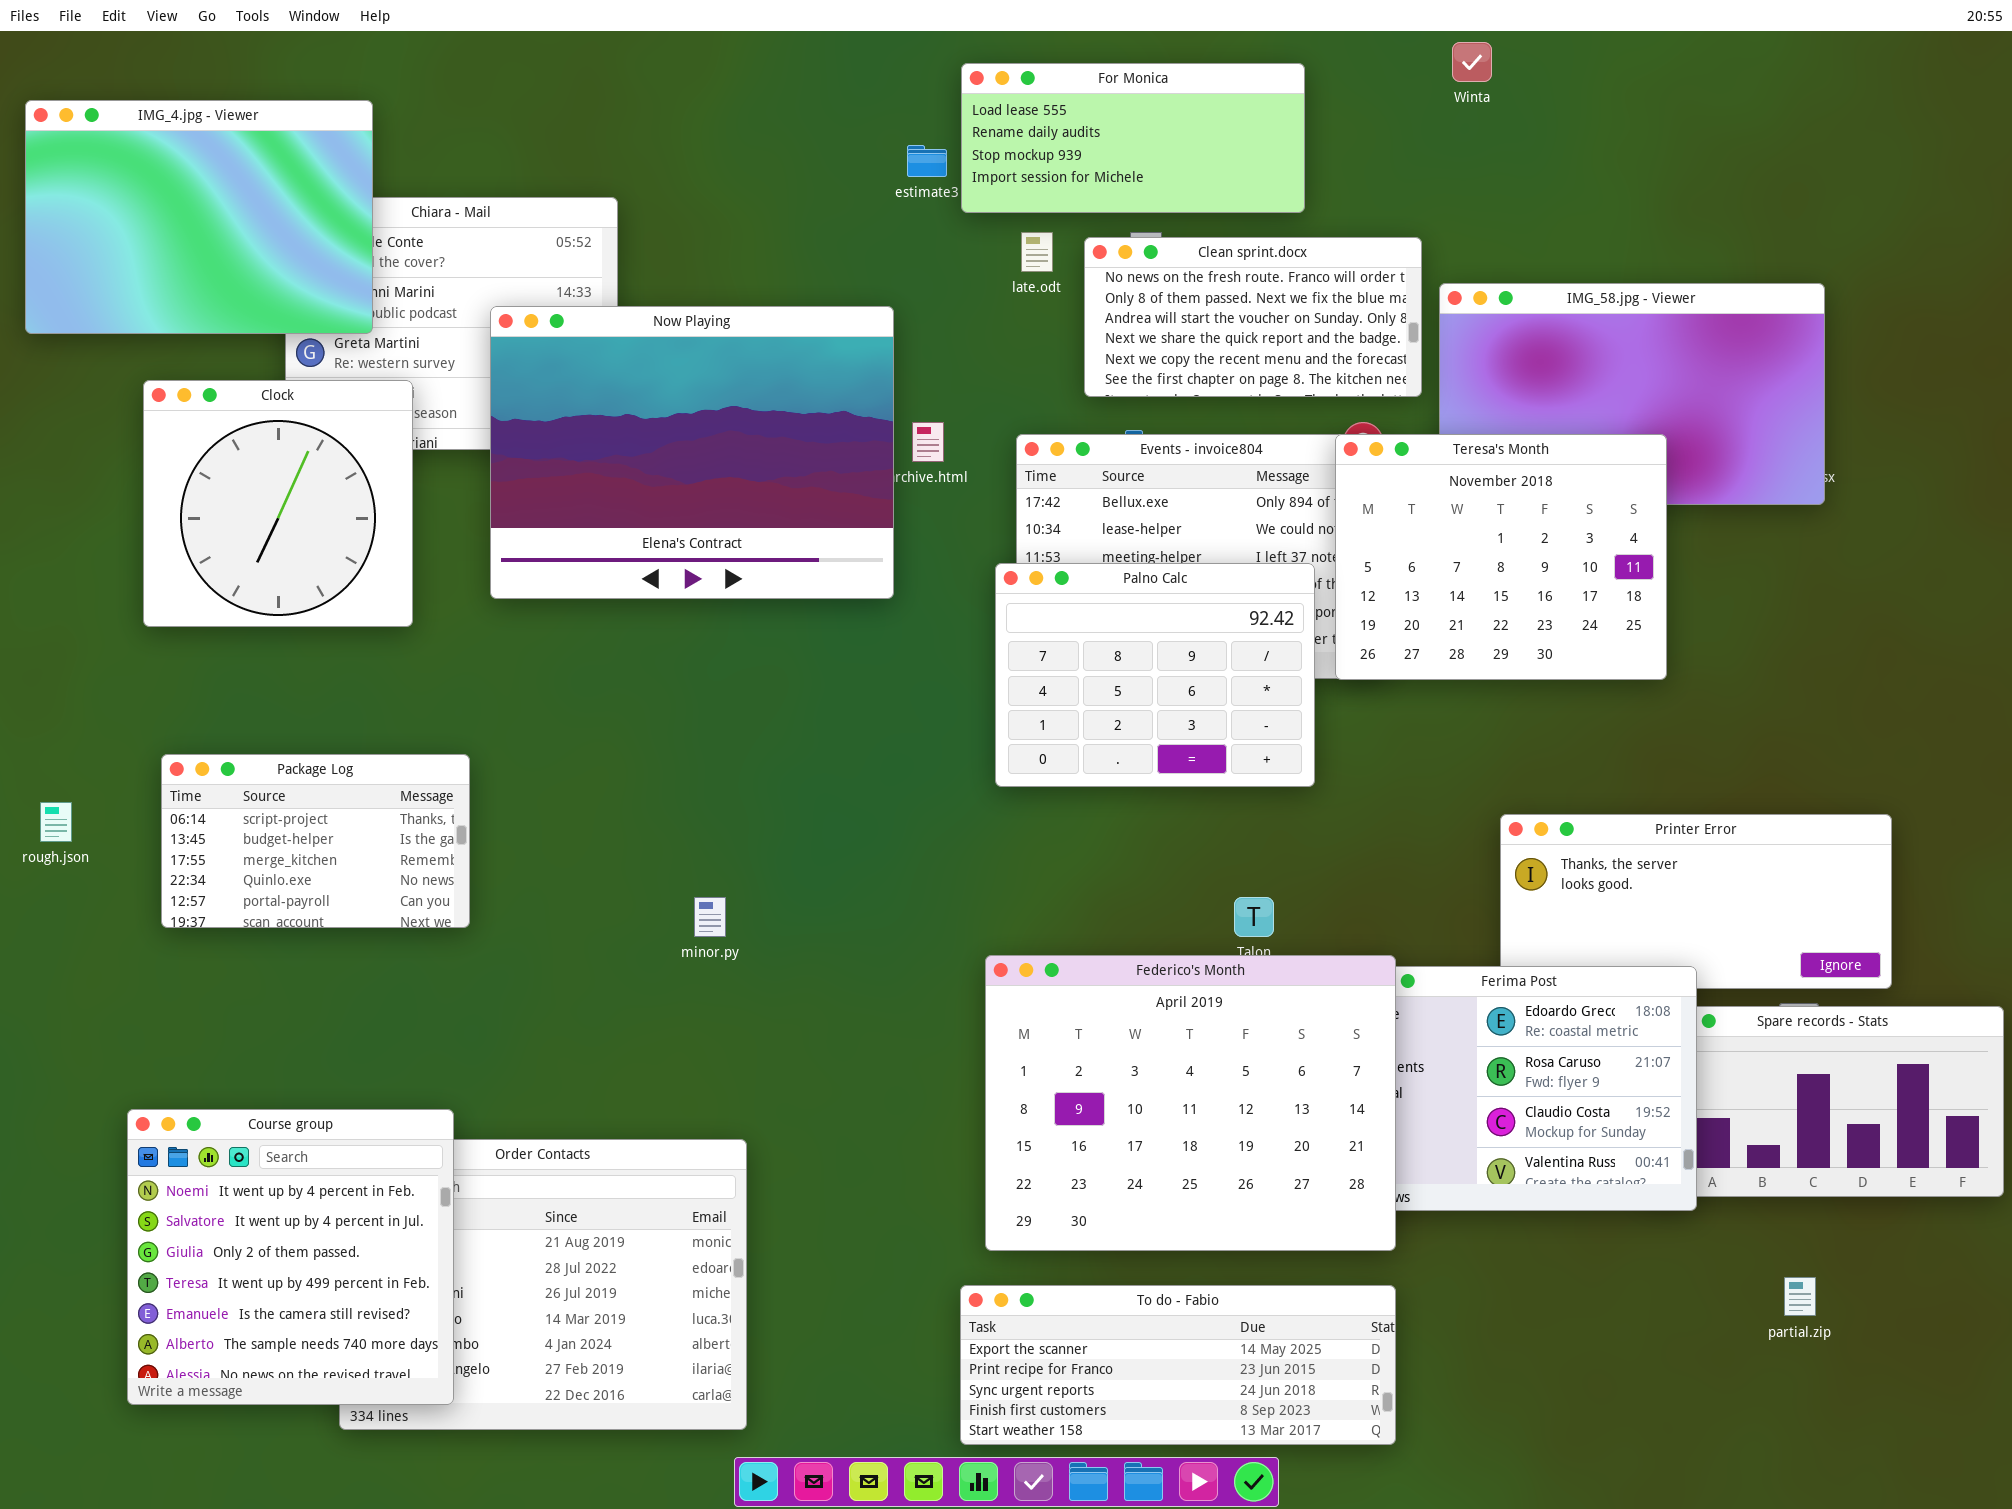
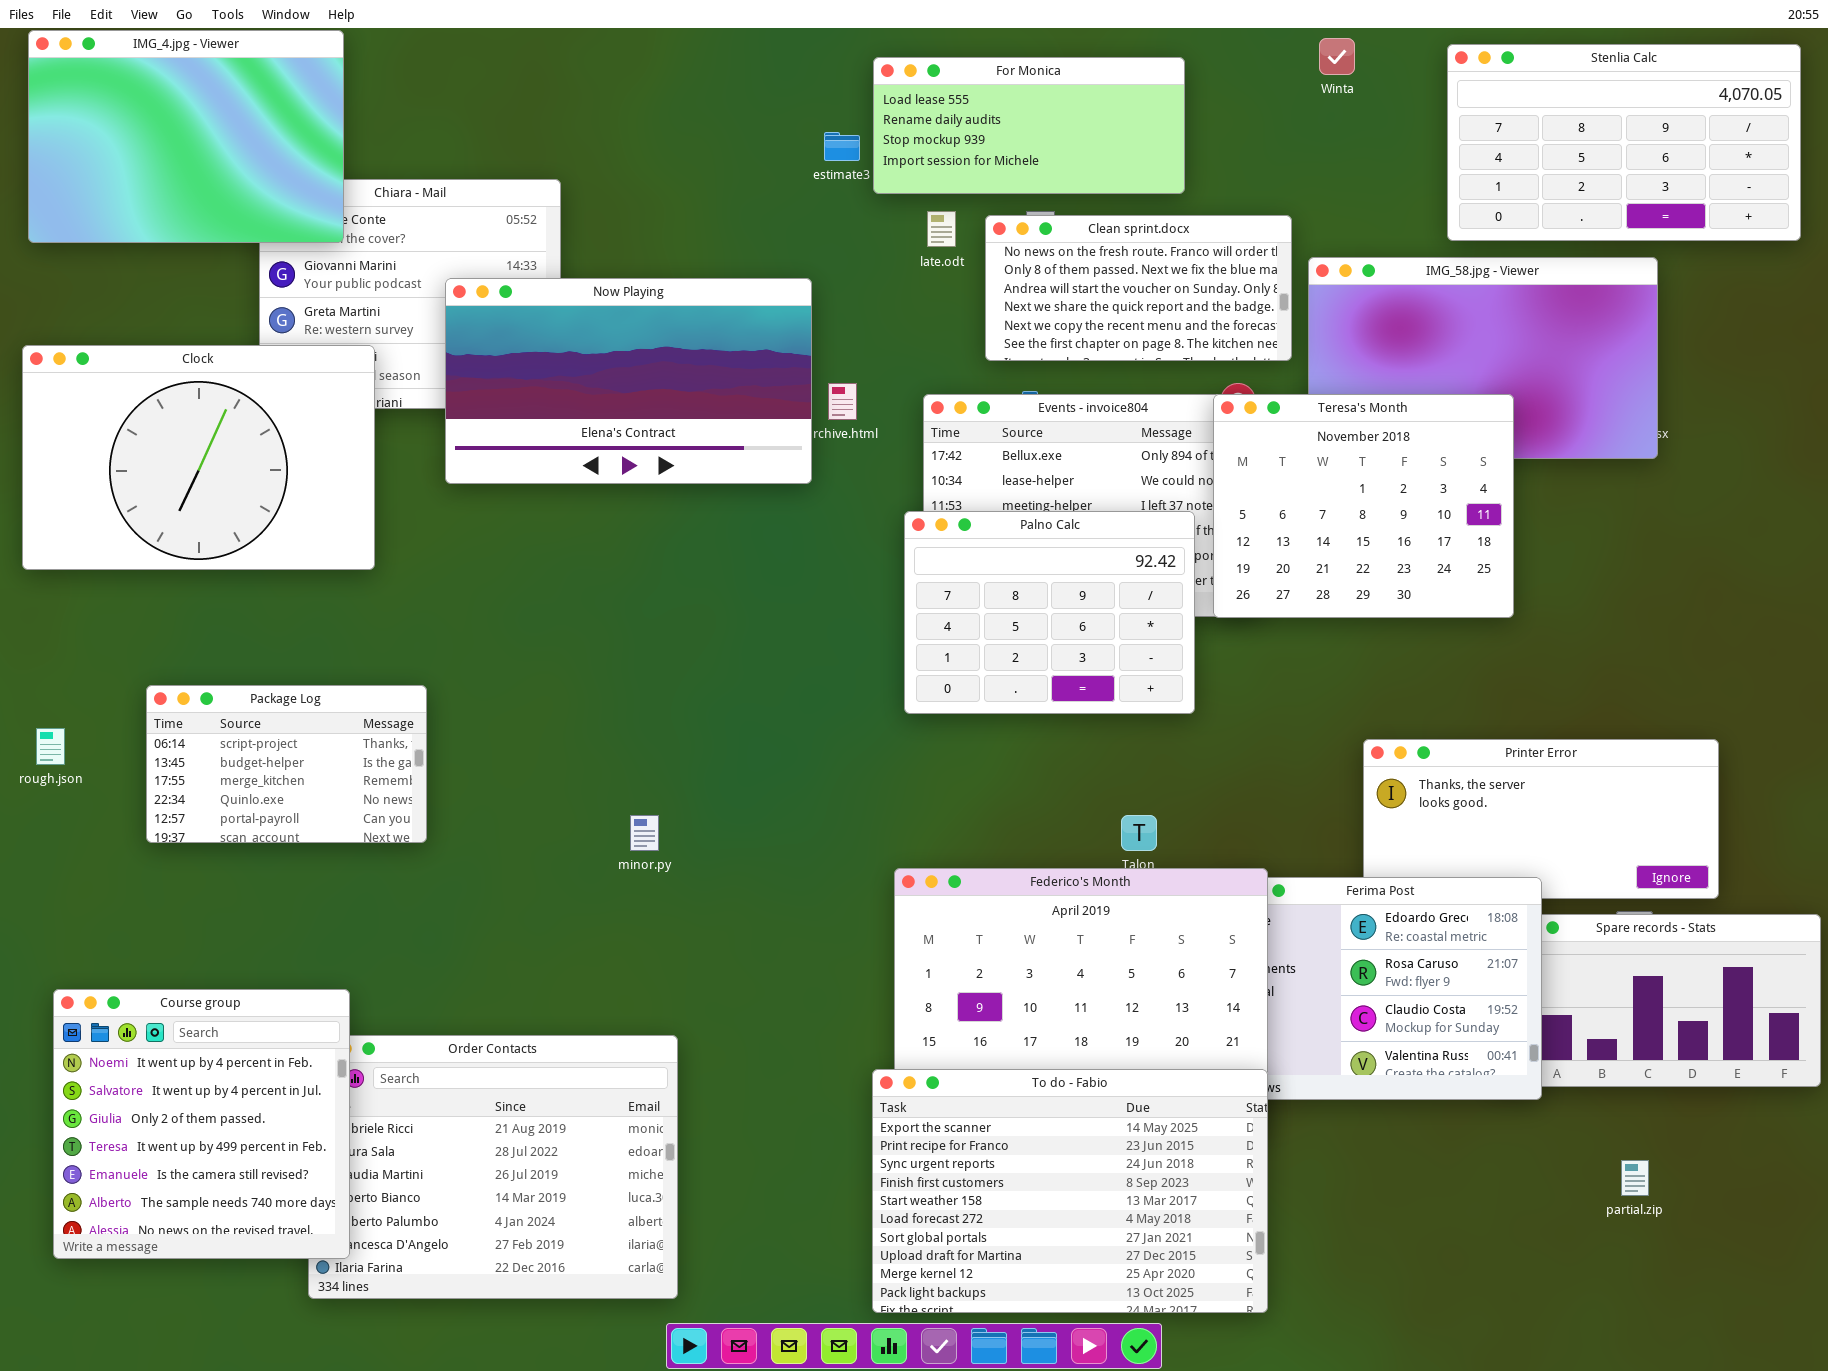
Stenlia Calc: none -> [1447,44,1801,241], opened
IMG_4.jpg - Viewer: [25,100,373,334] -> [28,30,344,243], moved
Now Playing: [490,306,894,599] -> [445,278,812,484], resized
Clock: [143,380,413,627] -> [22,345,375,570], resized
Course group: [127,1109,454,1405] -> [53,989,350,1259], moved
To do - Fabio: [960,1285,1396,1445] -> [872,1069,1268,1313], resized

